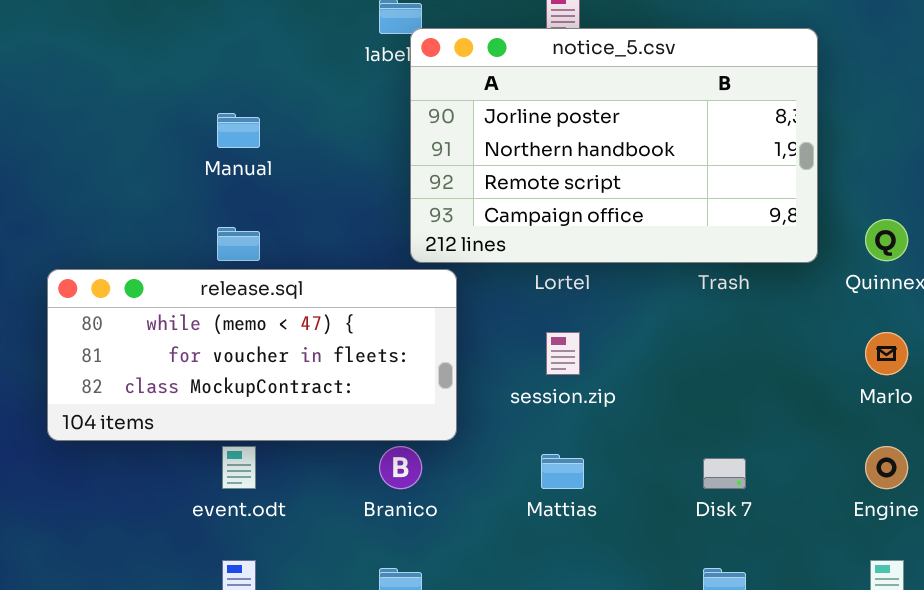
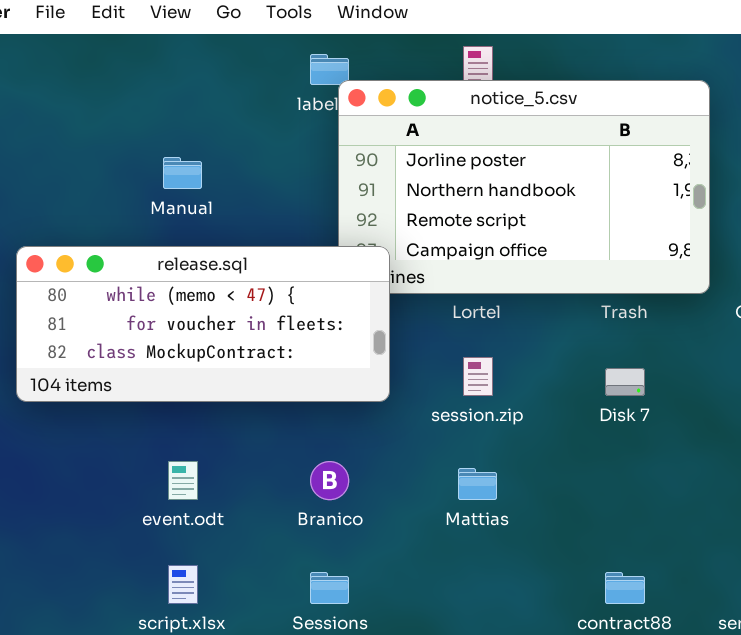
release.sql: [47,269,457,441] -> [16,246,390,402], moved
Disk 7: [703,458,746,489] -> [605,368,645,396], moved

